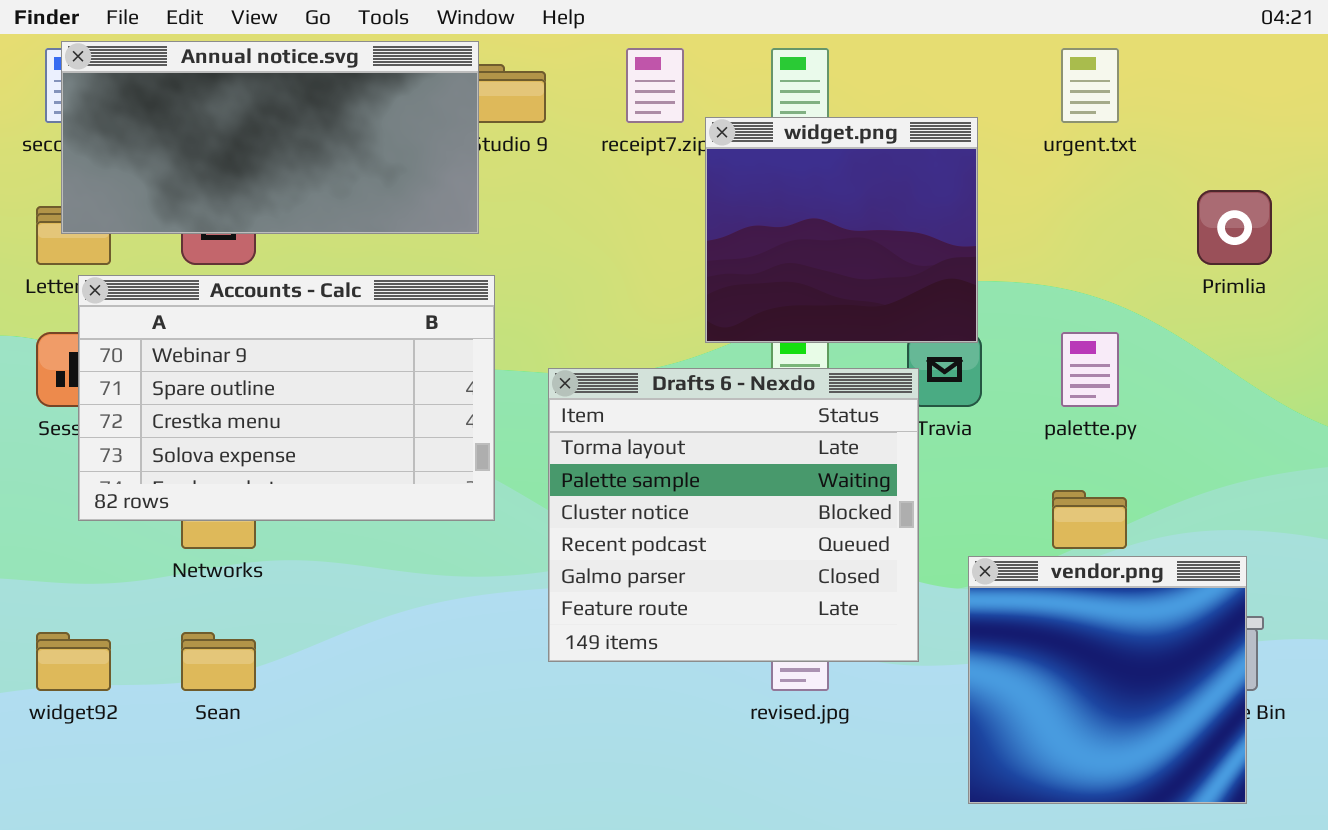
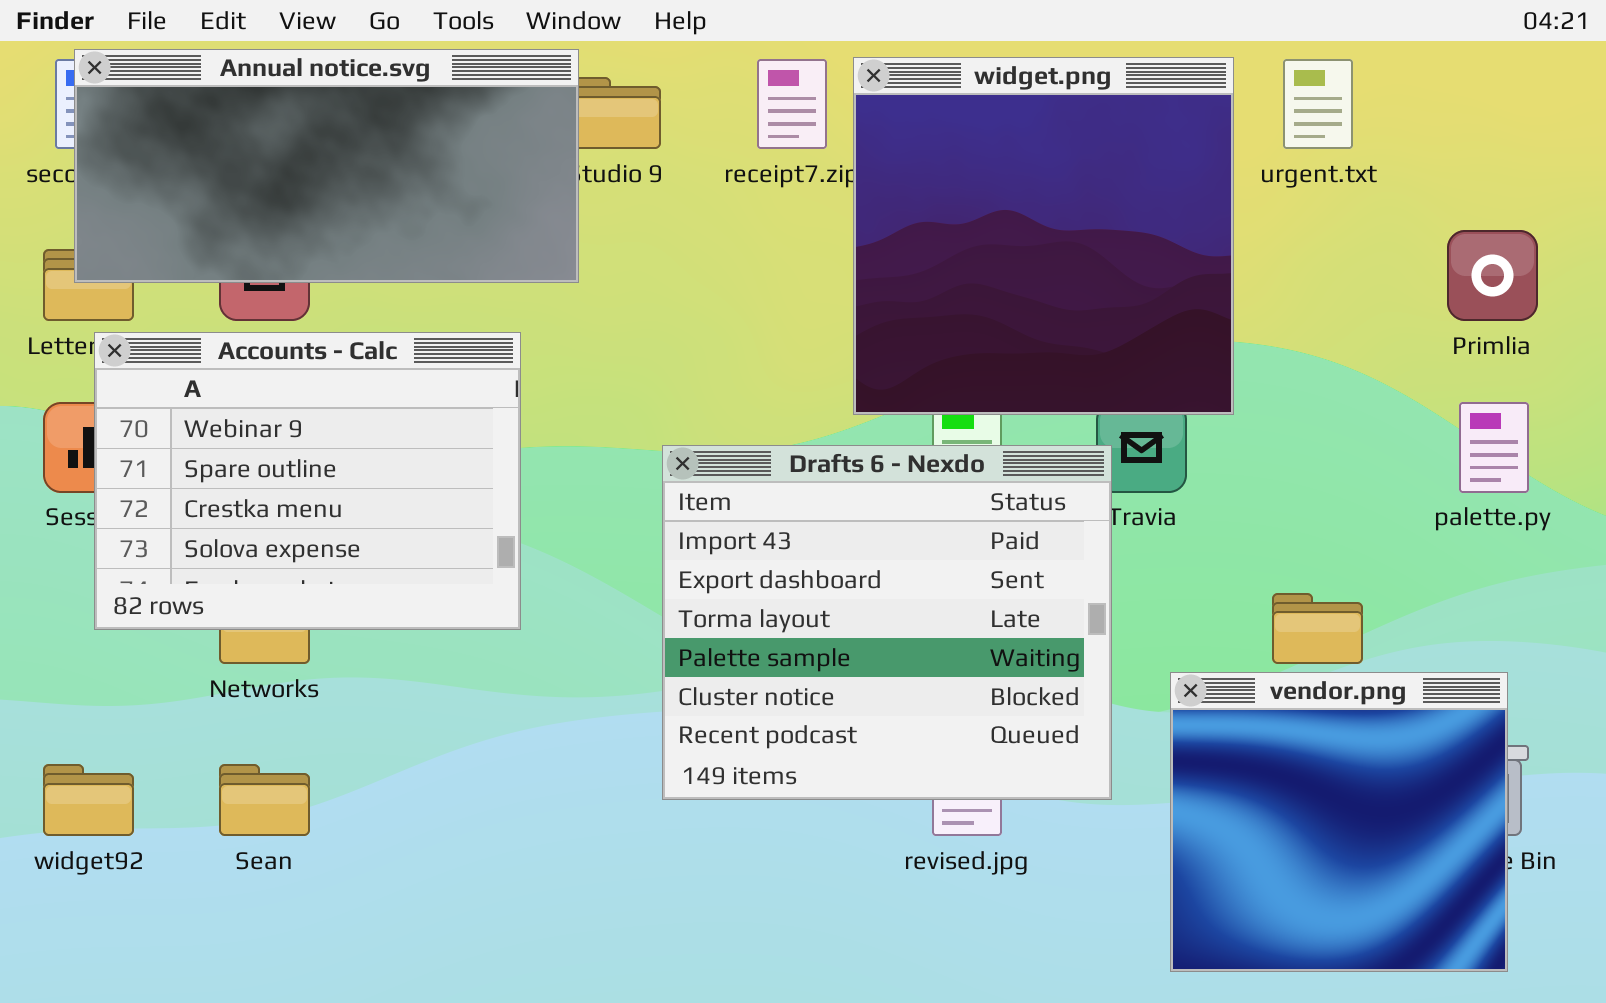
widget.png: [705,117,978,343] -> [853,57,1234,415], resized
Accounts - Calc: [78,275,495,521] -> [94,332,521,630], resized
palette.py: [1061,332,1119,407] -> [1459,402,1529,493], moved
Drafts 6 - Nexdo: [548,368,919,662] -> [662,445,1112,800], scrolled up 2 rows

